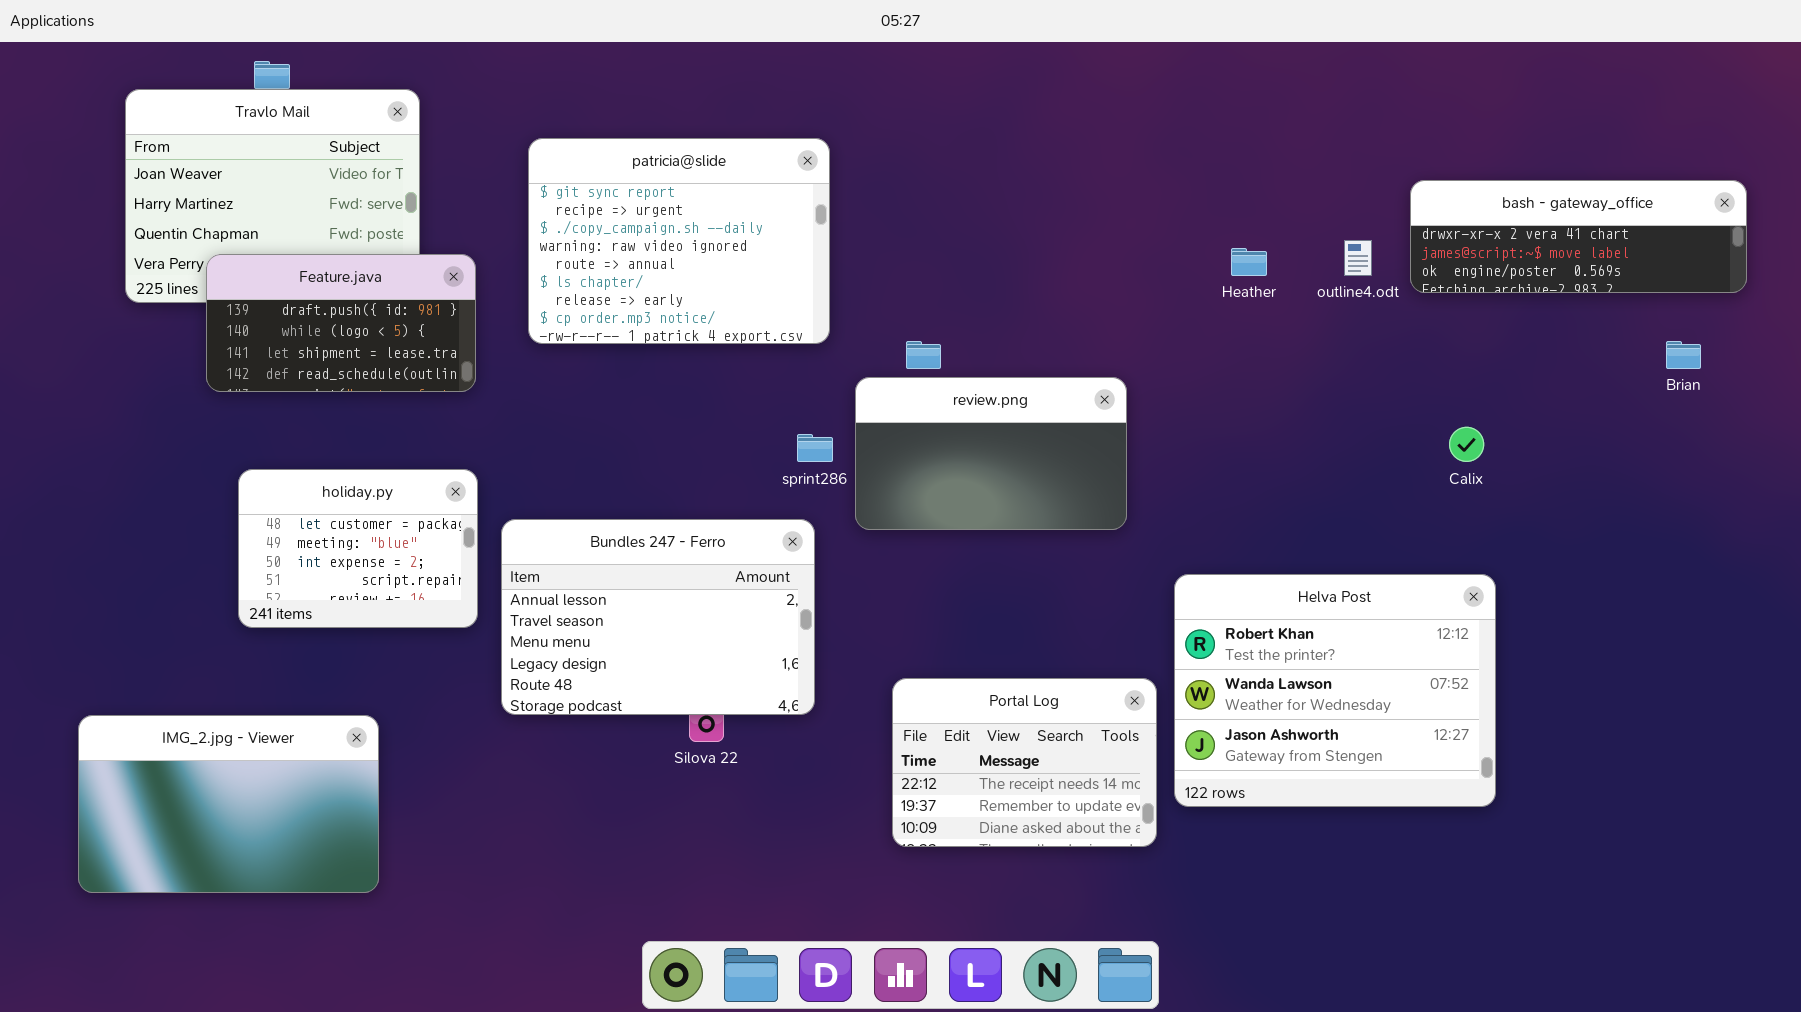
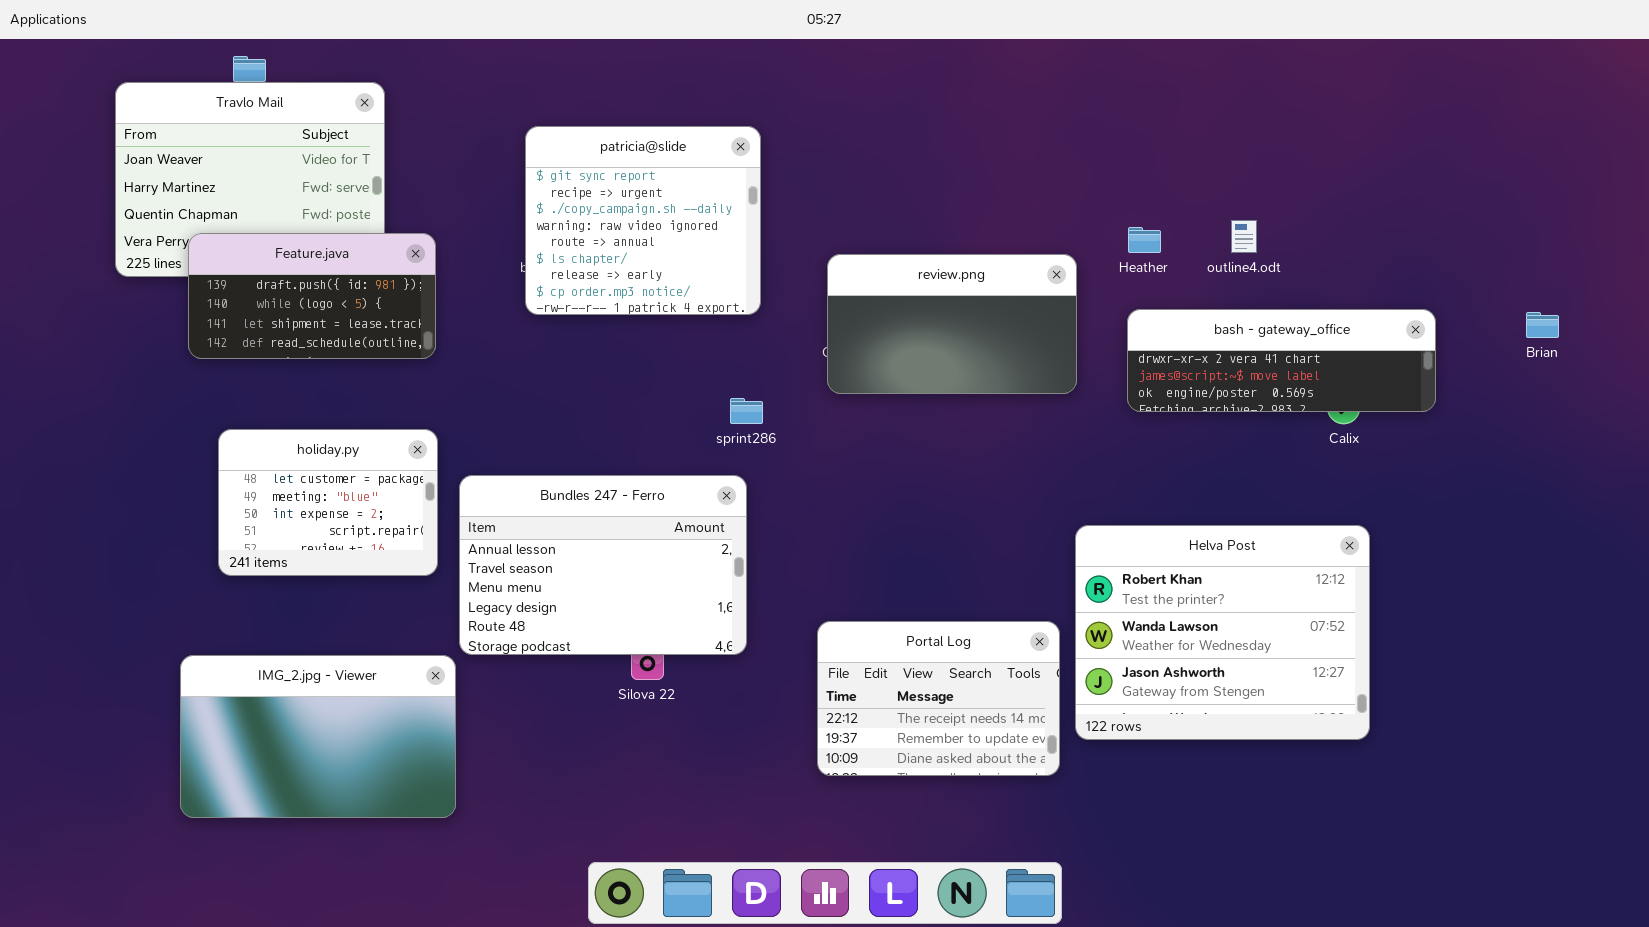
patricia@slide: [528,138,830,344] -> [525,126,761,315], resized
bash - gateway_office: [1410,180,1747,293] -> [1127,309,1436,412], moved
review.png: [855,377,1127,530] -> [827,254,1077,394], moved
IMG_2.jpg - Viewer: [78,715,379,893] -> [180,655,456,818], moved

